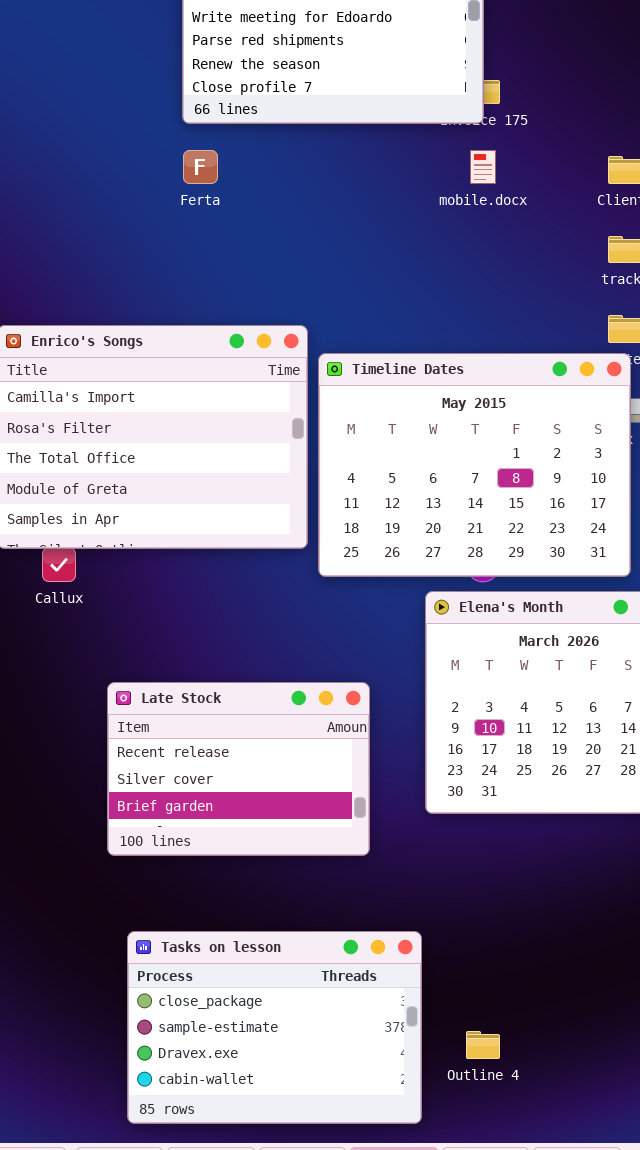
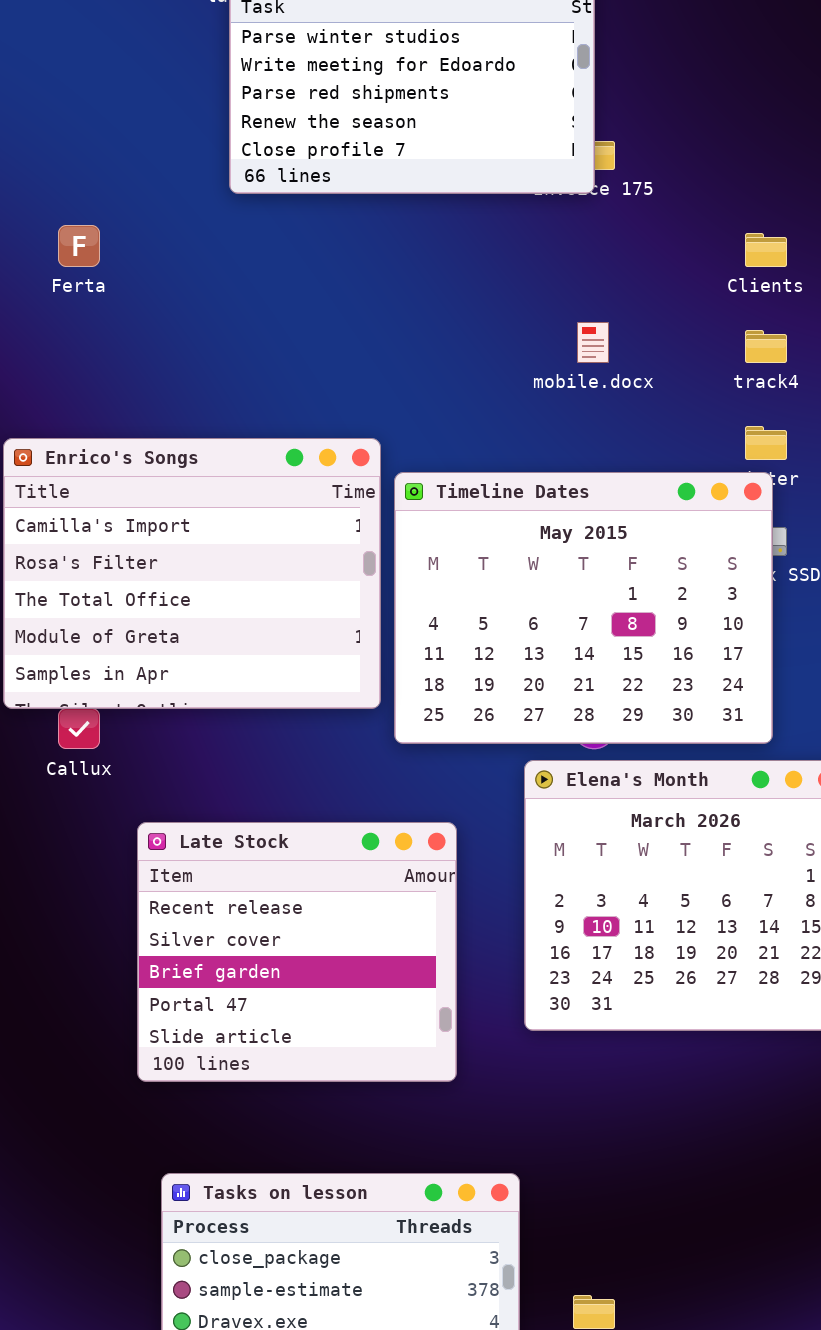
Ferta: [183,150,218,184] -> [58,225,100,267], moved
mobile.docx: [470,150,496,184] -> [577,322,609,363], moved
Late Stock: [107,682,370,856] -> [137,822,457,1082], resized

